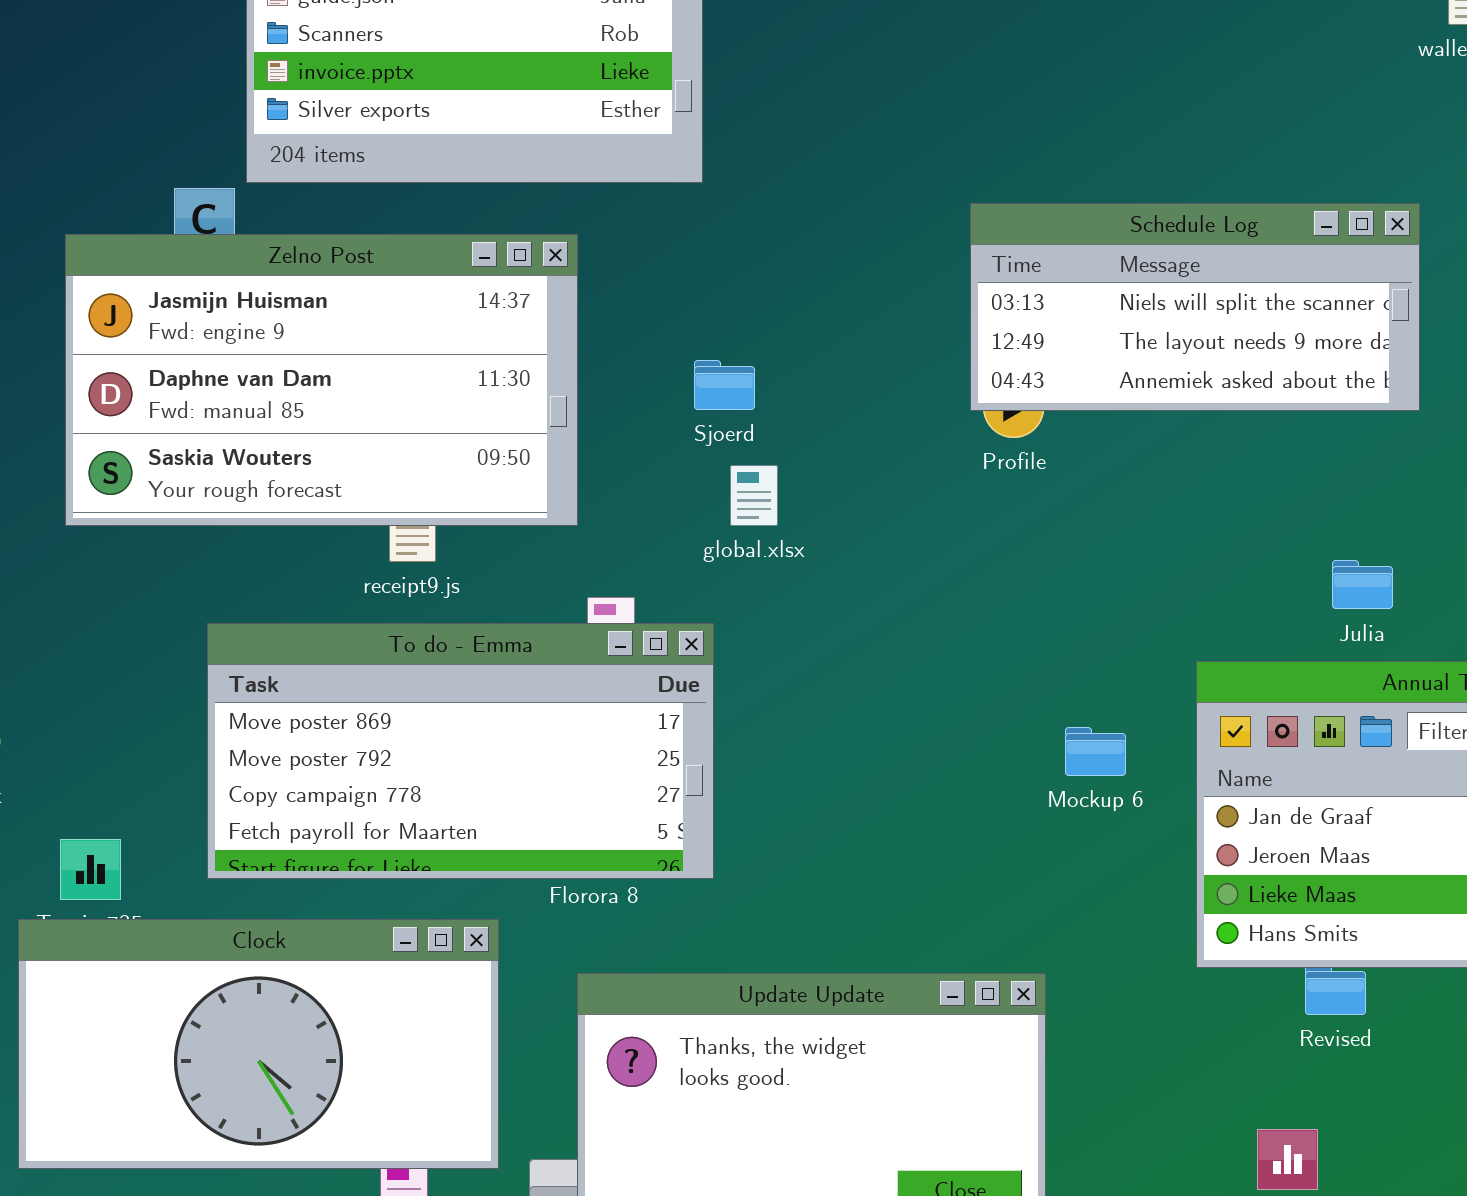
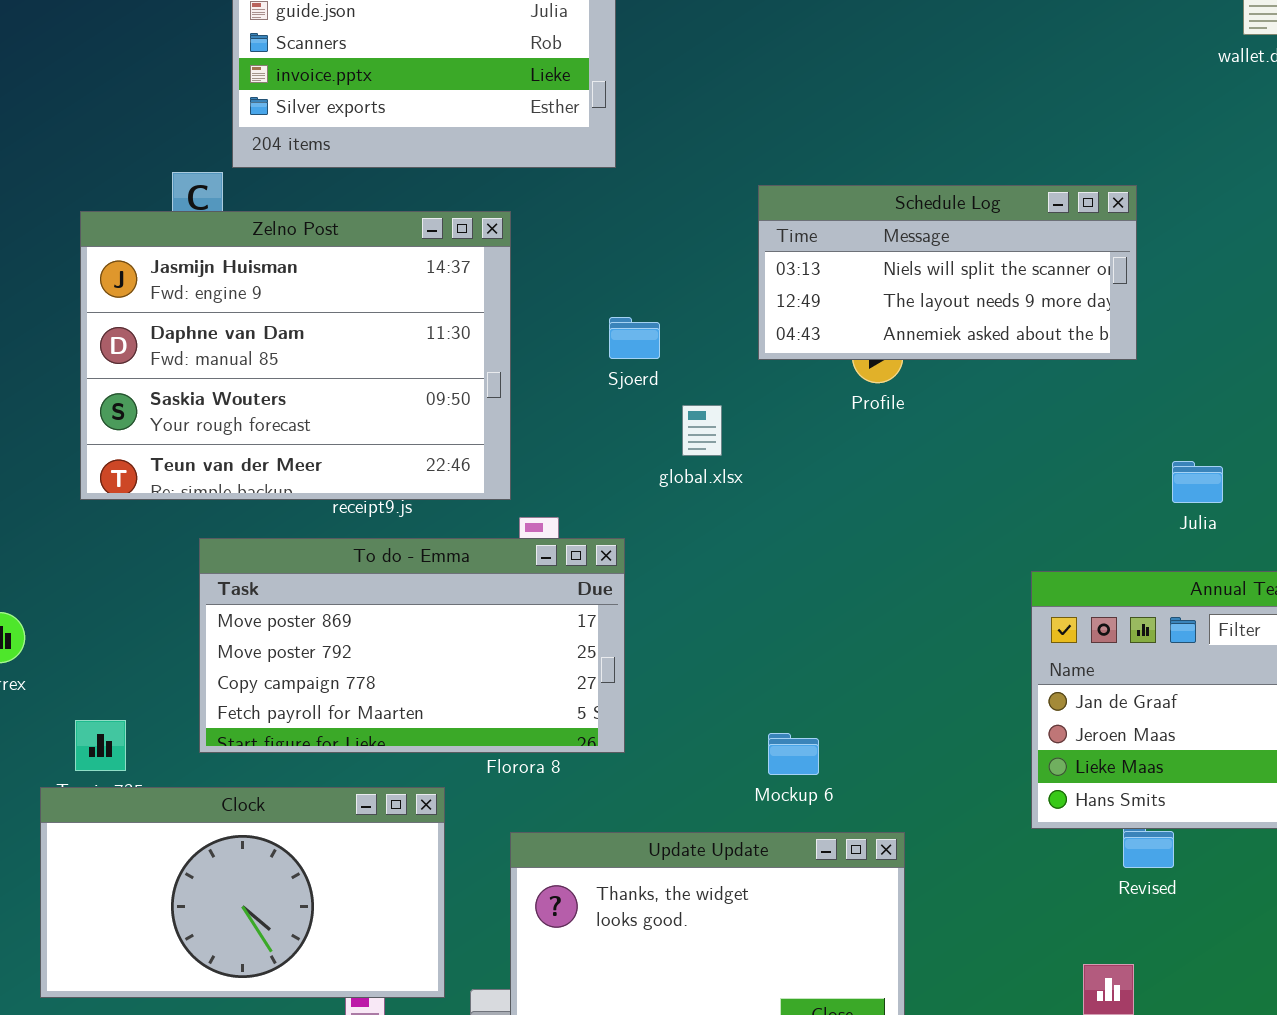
Schedule Log: [970,203,1420,411] -> [758,185,1137,360], moved
Zelno Post: [65,234,578,526] -> [80,211,511,500], resized
global.xlsx: [730,465,778,526] -> [682,405,722,456], moved
Julia: [1332,560,1393,609] -> [1172,461,1223,503], moved
Mockup 6: [1065,727,1126,776] -> [768,733,819,775], moved

